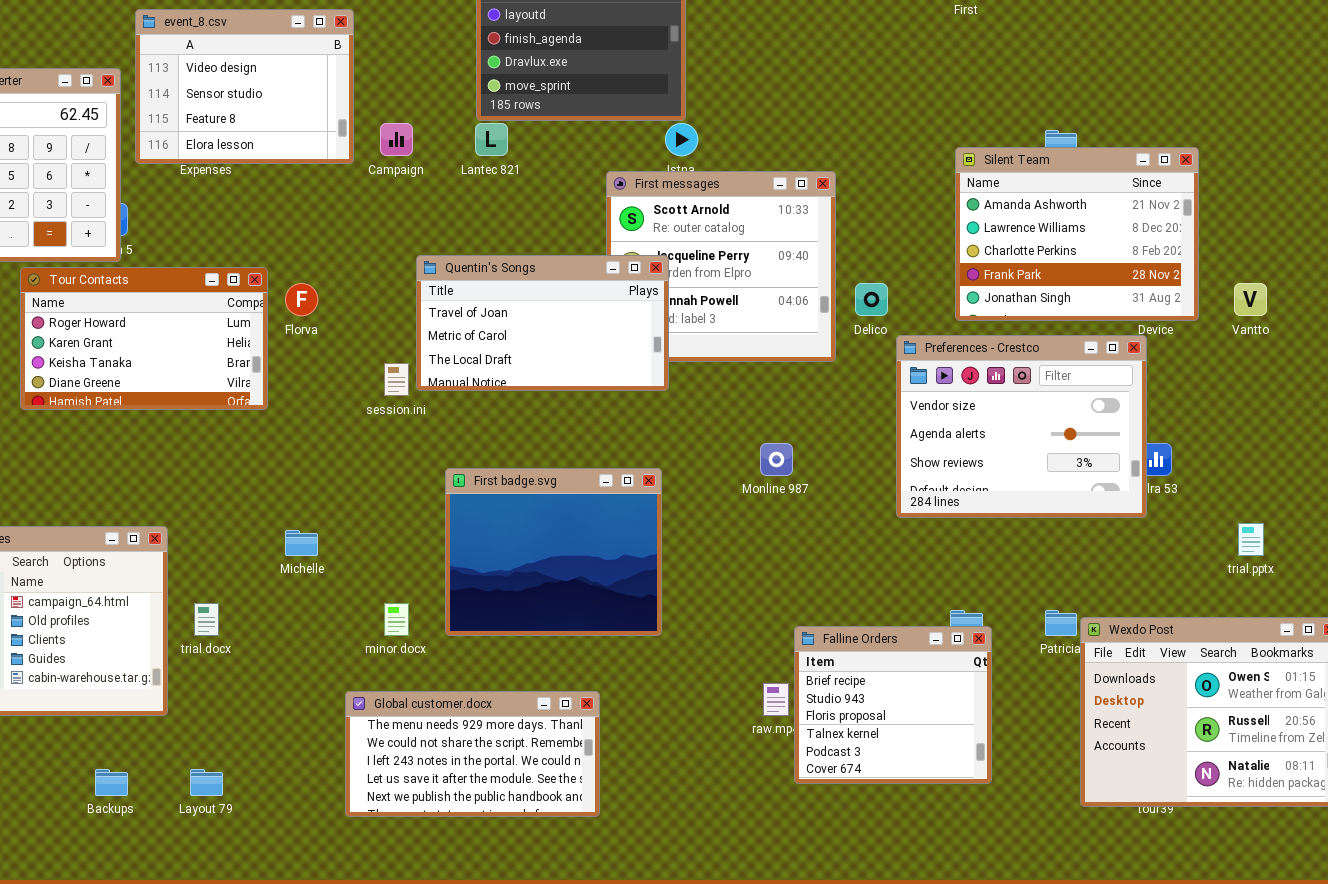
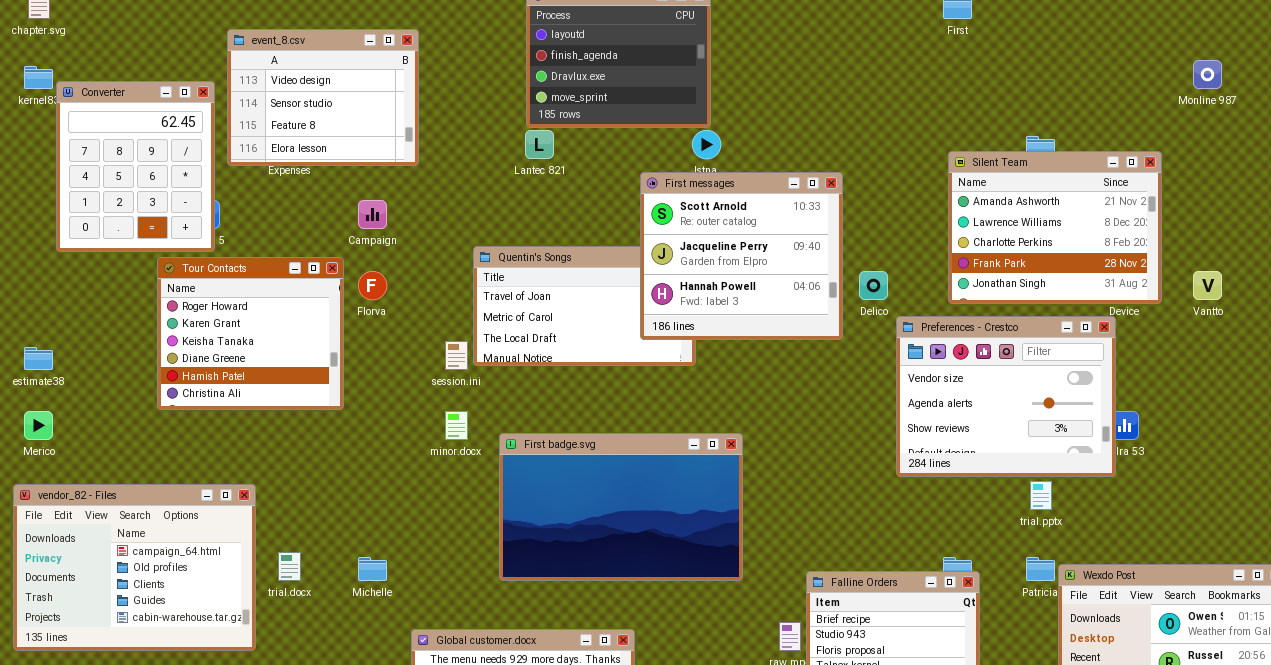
Campaign: [380,123,413,156] -> [358,200,387,229], moved
First messages: [606,171,836,362] -> [640,172,843,340], raised
Tour Contacts: [20,267,268,410] -> [157,257,344,410], resized
Monline 987: [760,443,793,476] -> [1193,60,1222,89], moved
First badge.svg: [445,468,662,636] -> [499,433,743,581], resized
trial.pptx: [1238,523,1264,556] -> [1030,481,1052,510], moved
Michelle: [285,530,318,556] -> [358,557,387,581], moved
minor.docx: [384,603,409,636] -> [445,411,468,440], moved

